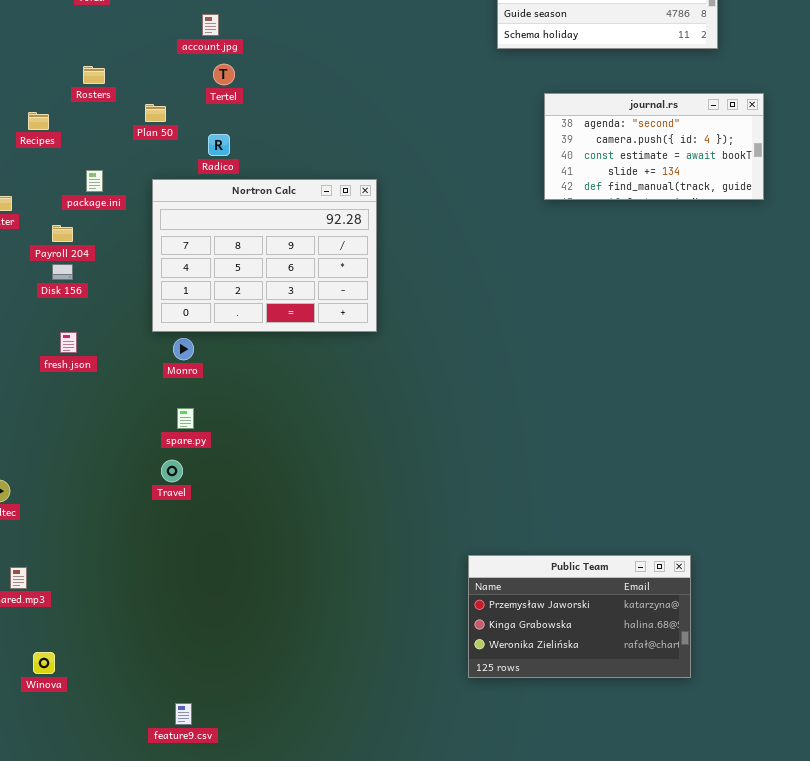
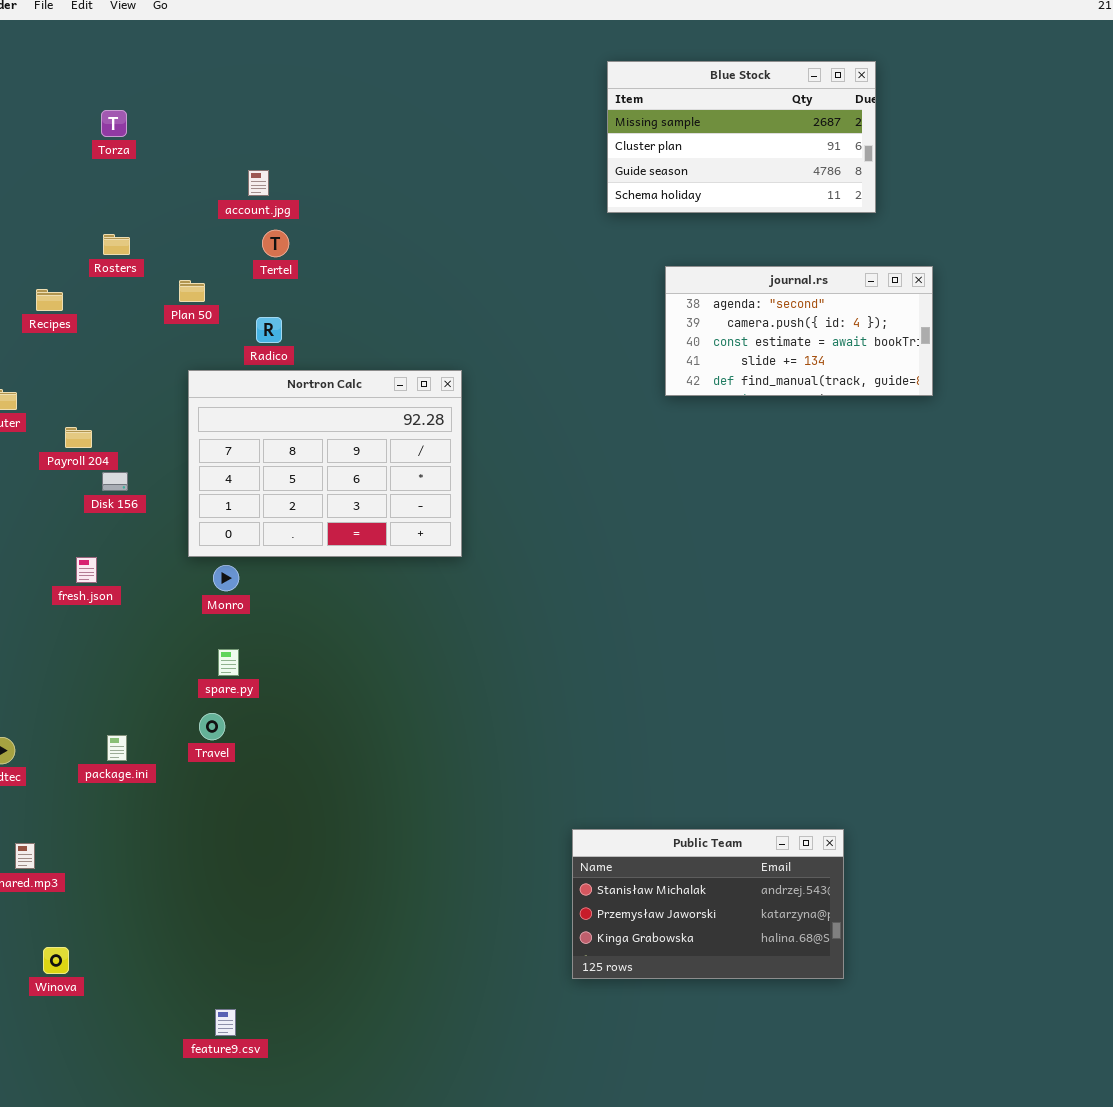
package.ini: [86,170,103,192] -> [107,735,127,761], moved
Disk 156: [52,264,73,280] -> [102,472,128,491], moved
Public Team: [468,555,691,678] -> [572,829,844,979], scrolled up 1 row

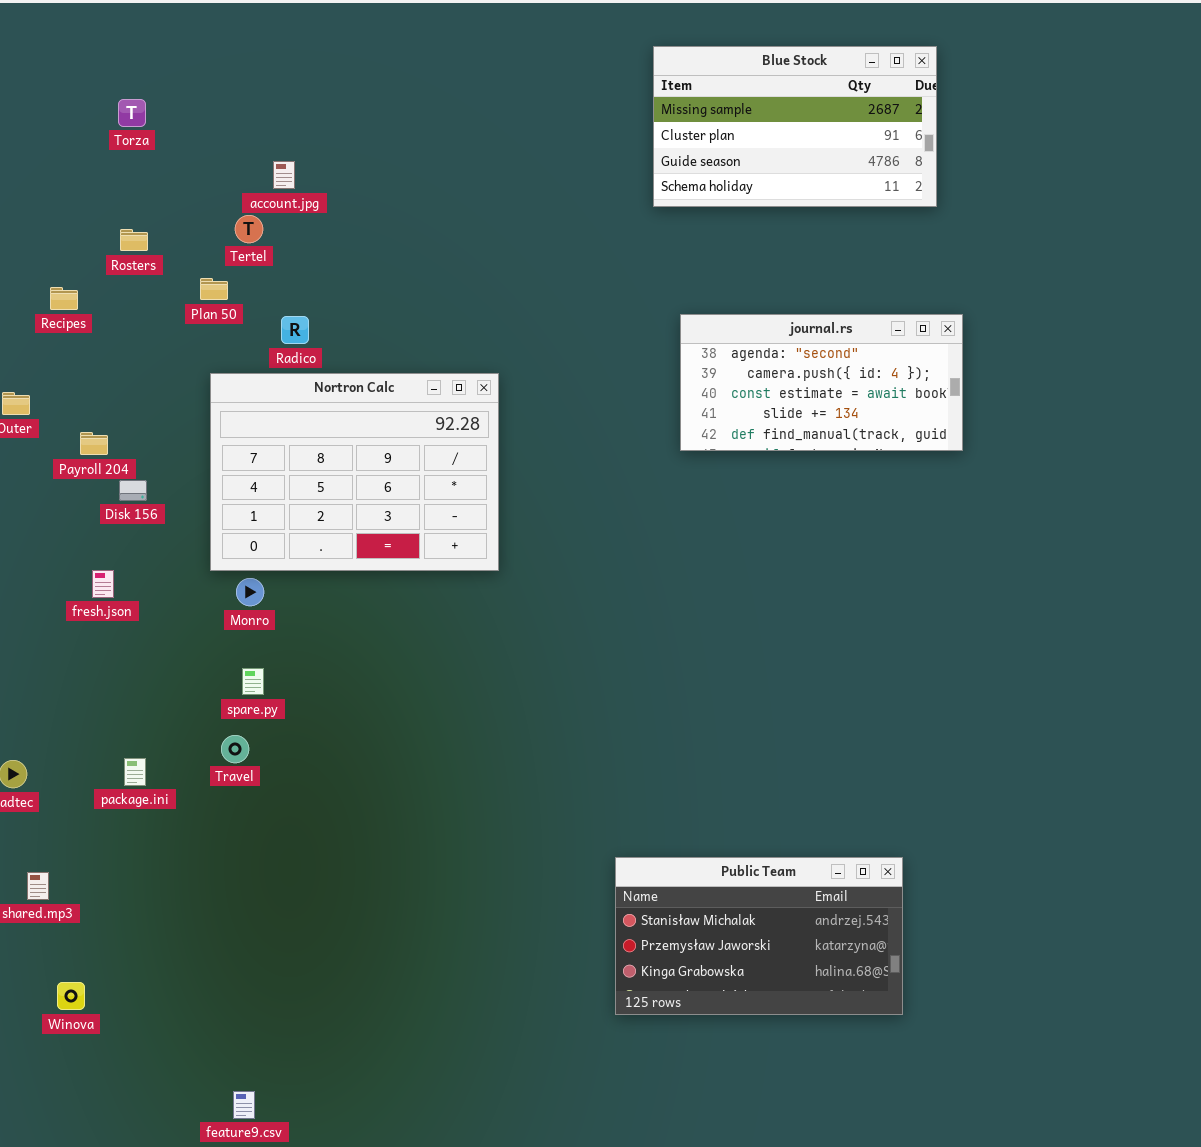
Tertel: [262,230,289,257] -> [235,215,263,243], moved
journal.rs: [665,266,933,396] -> [680,314,963,451], moved
feature9.csv: [215,1009,236,1036] -> [233,1091,255,1119], moved

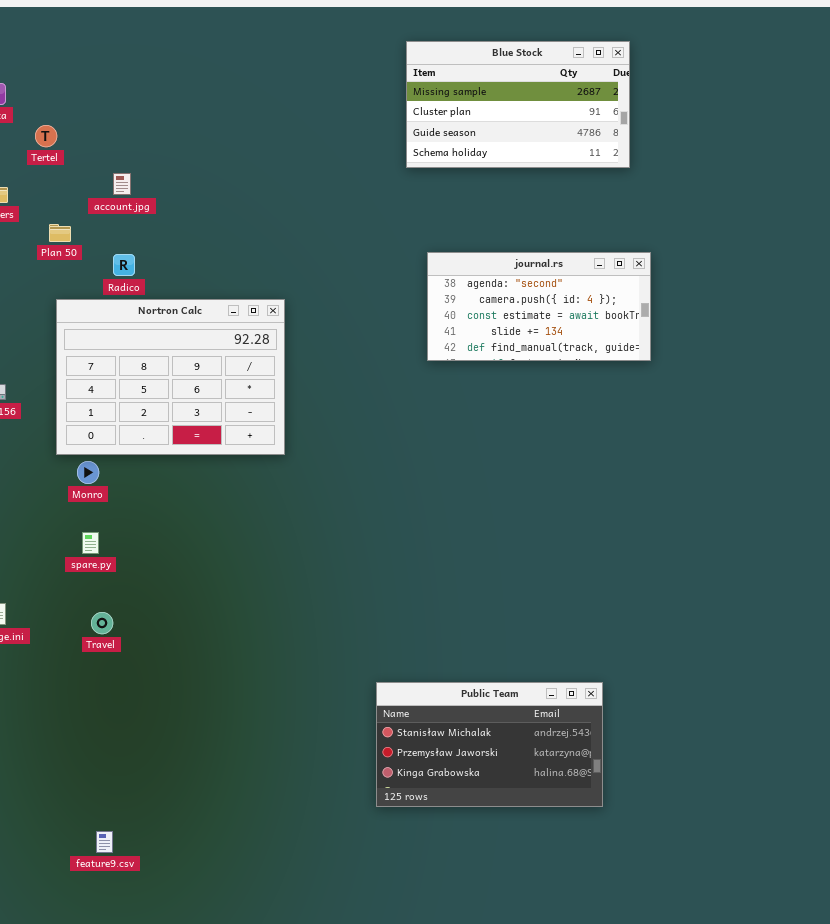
account.jpg: [273,161,295,189] -> [113,173,131,195], moved
Tertel: [235,215,263,243] -> [35,125,57,147], moved
Travel: [221,735,249,763] -> [91,612,113,634], moved
feature9.csv: [233,1091,255,1119] -> [96,831,113,853], moved

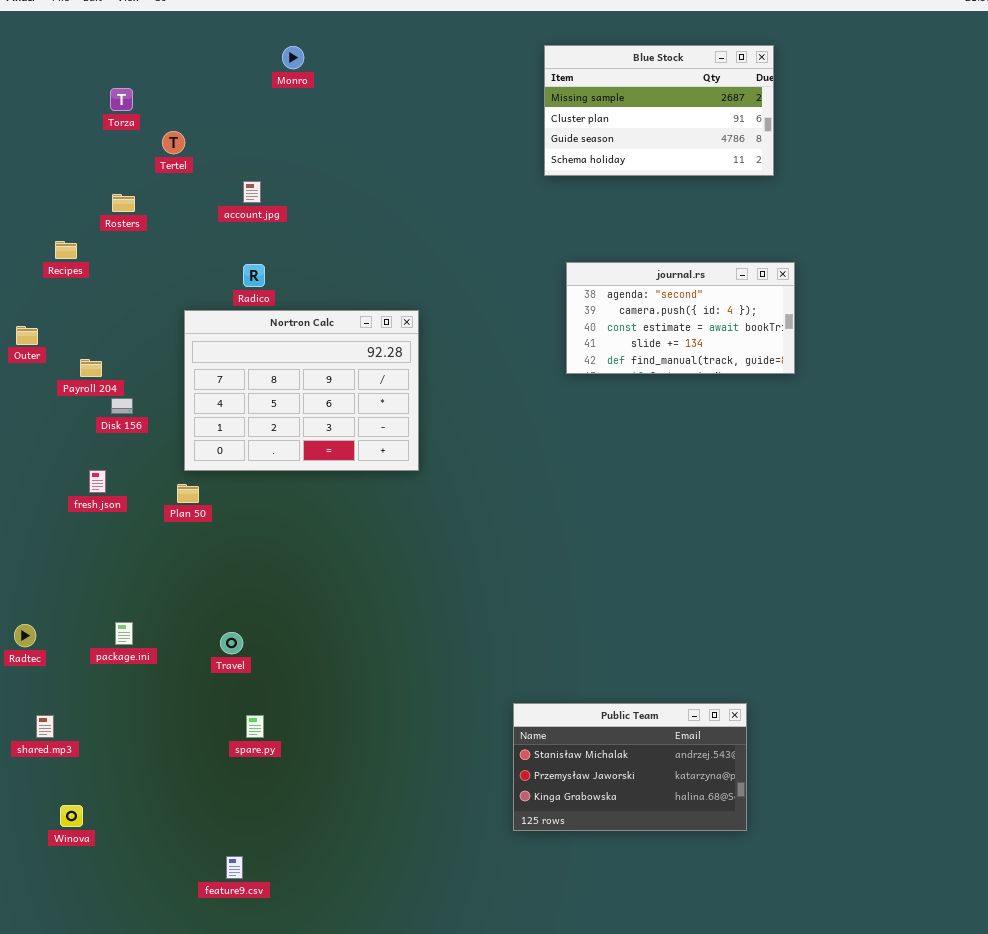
Plan 50: [49,224,71,242] -> [177,484,199,503], moved
Monro: [77,461,99,484] -> [282,46,304,69], moved
spare.py: [82,532,99,554] -> [246,715,264,738], moved

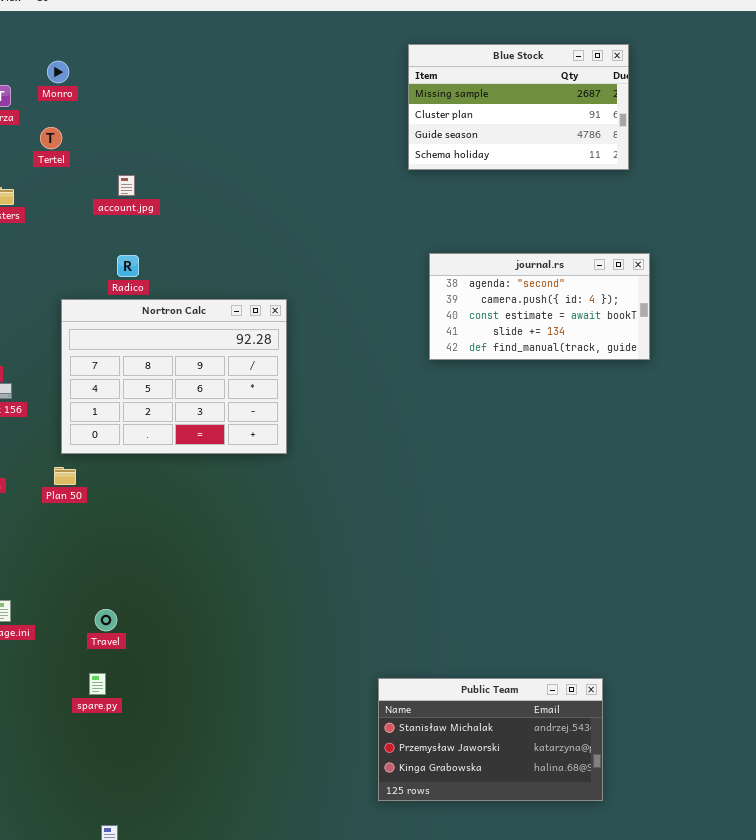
Monro: [282,46,304,69] -> [47,61,69,83], moved
spare.py: [246,715,264,738] -> [89,673,106,695], moved

